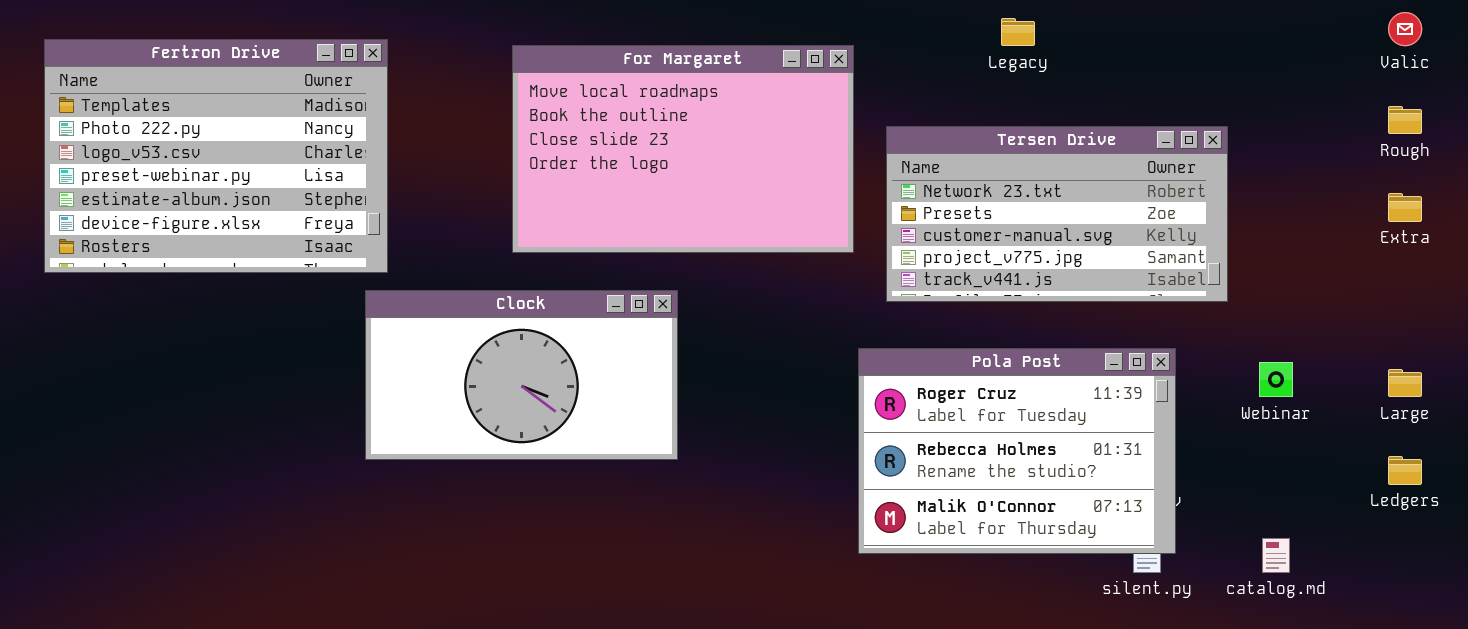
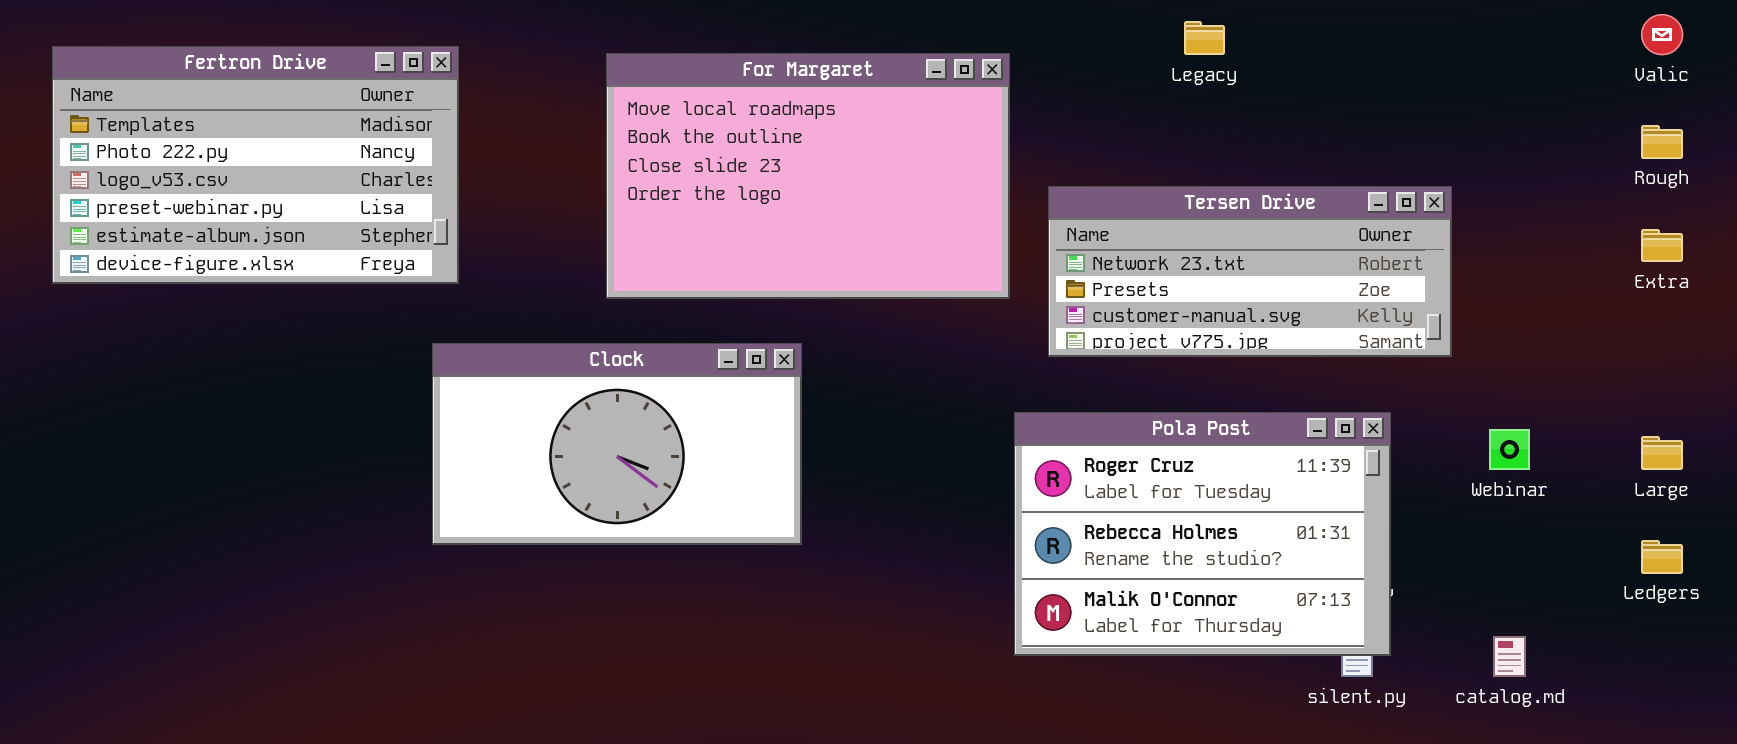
Fertron Drive: [44,39,388,273] -> [52,46,459,284], resized
Tersen Drive: [886,126,1228,302] -> [1048,186,1452,357], resized

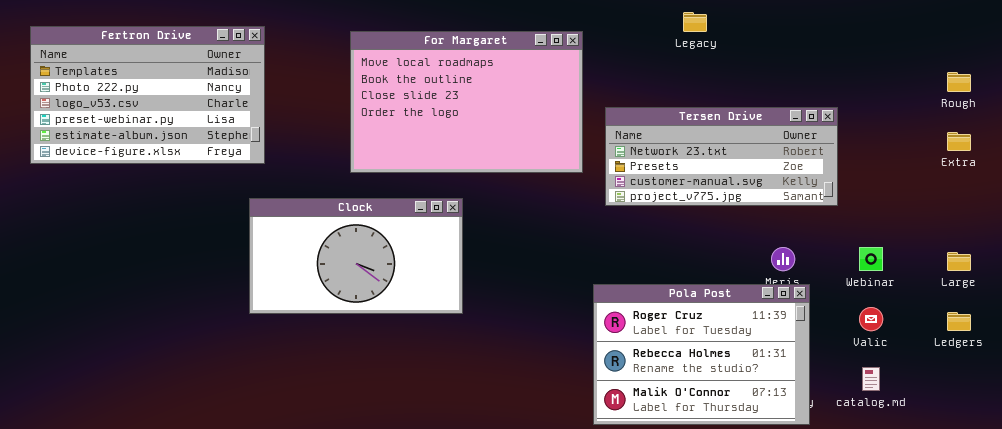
Valic: [1641,14,1683,55] -> [859,307,883,331], moved
Pola Post: [1014,412,1391,656] -> [593,284,810,425], moved

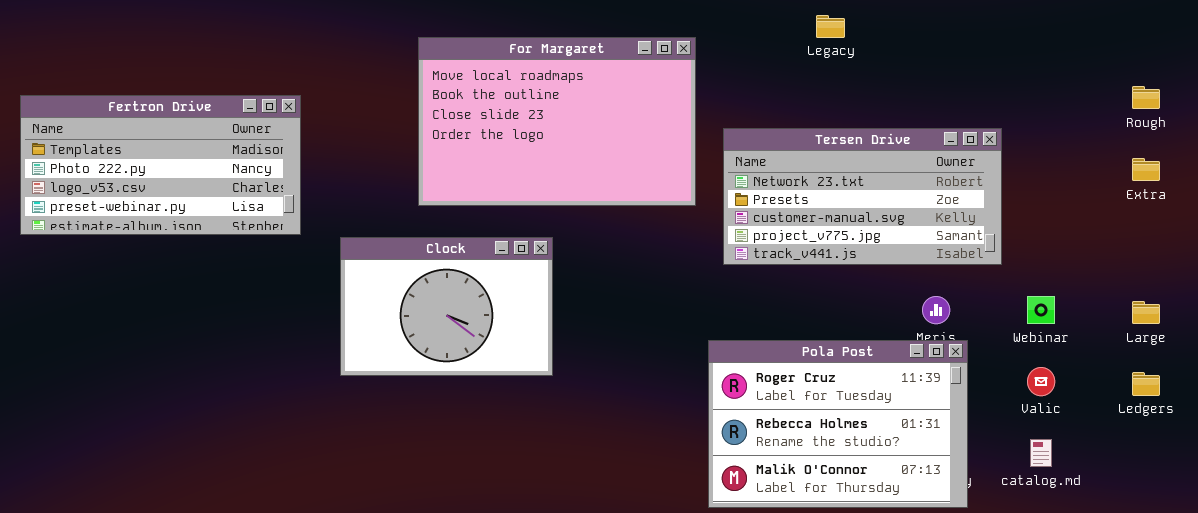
Fertron Drive: [30,26,265,164] -> [20,95,301,235], moved, resized
Tersen Drive: [605,107,838,206] -> [723,128,1002,265], resized
Clock: [249,198,463,314] -> [340,237,553,376], resized

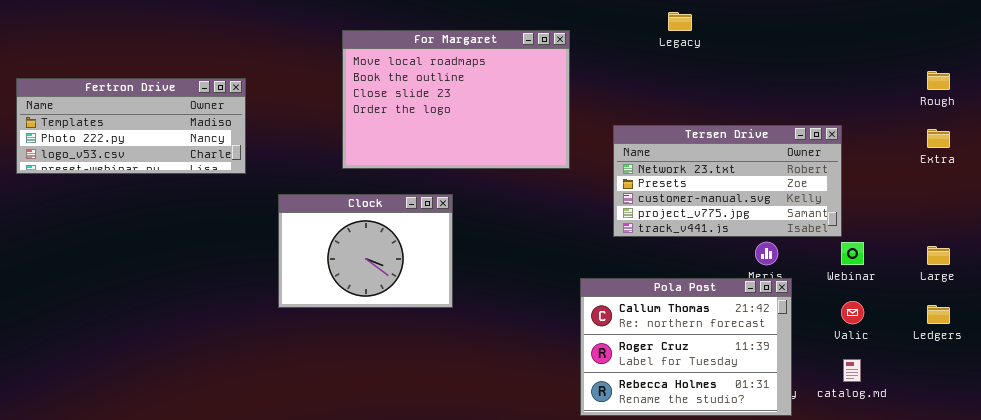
Fertron Drive: [20,95,301,235] -> [16,78,246,174], resized
Tersen Drive: [723,128,1002,265] -> [613,125,842,237], moved
Pola Post: [708,340,968,508] -> [580,278,792,416], scrolled up 1 row

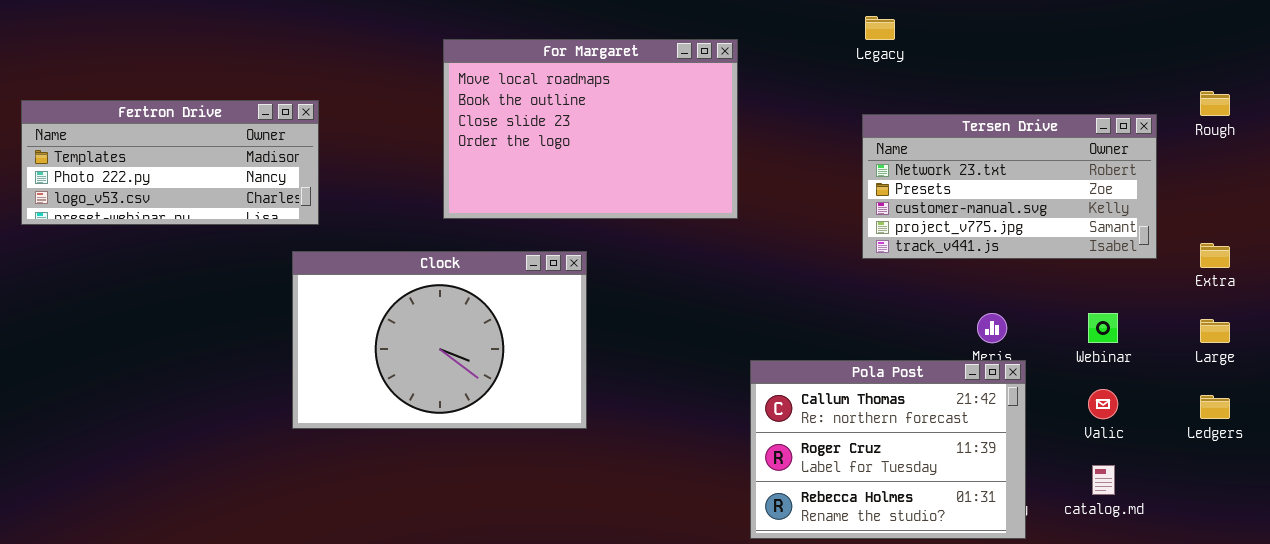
Tersen Drive: [613,125,842,237] -> [862,114,1157,259], moved
Extra: [927,129,950,148] -> [1200,243,1230,268], moved
Clock: [278,194,453,308] -> [292,251,587,429], resized

